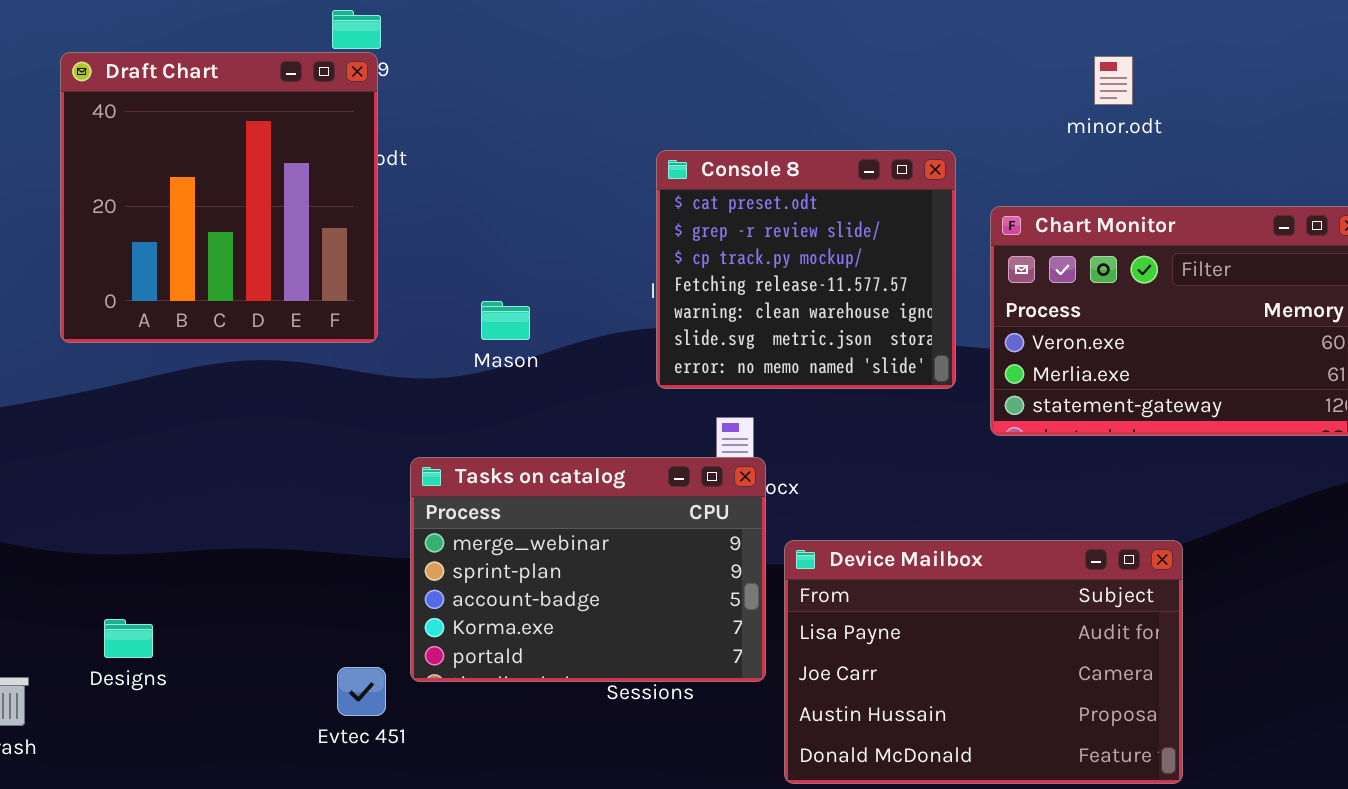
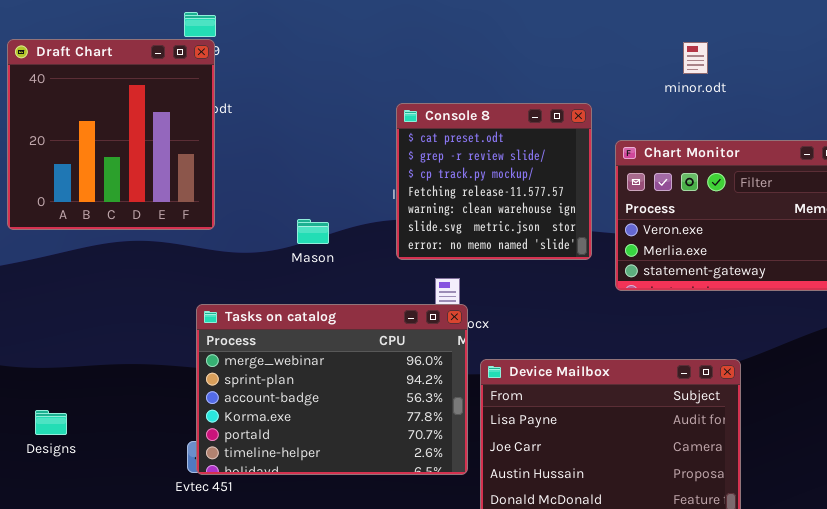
Mason: [481,301,530,340] -> [297,219,329,244], moved
Tasks on catalog: [410,457,766,682] -> [196,304,468,475], resized

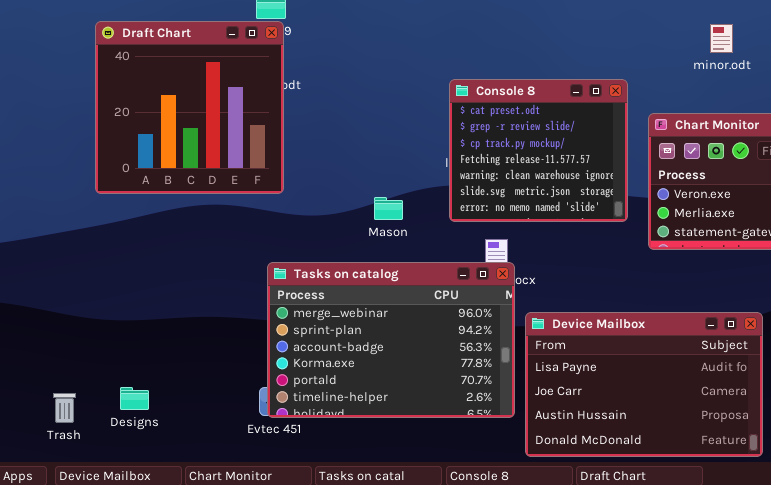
Mason: [297,219,329,244] -> [374,197,403,220], moved
Designs: [35,410,67,435] -> [120,387,149,410], moved

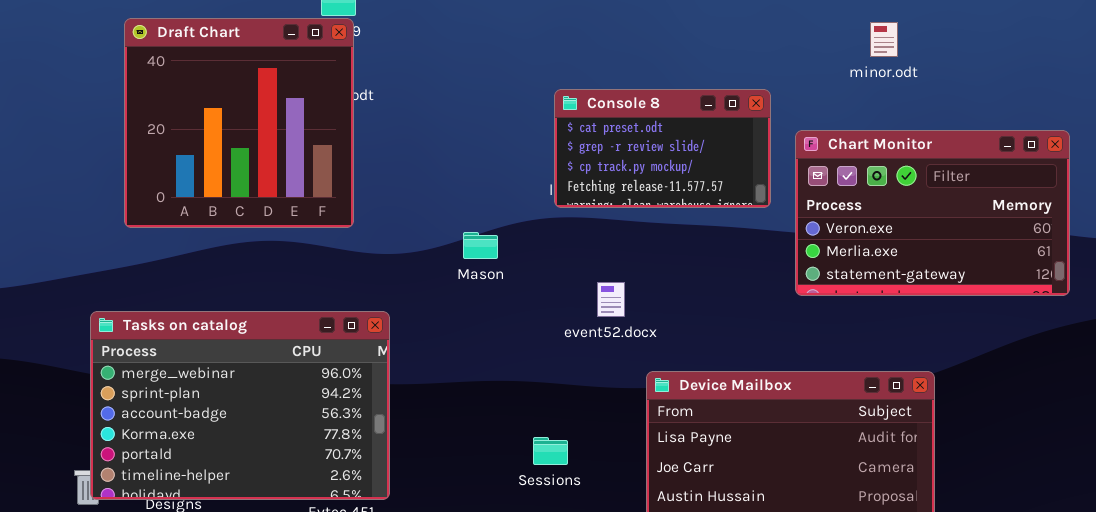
Console 8: [449,79,628,222] -> [554,89,771,208], resized
Tasks on catalog: [267,262,515,418] -> [90,311,390,500], moved

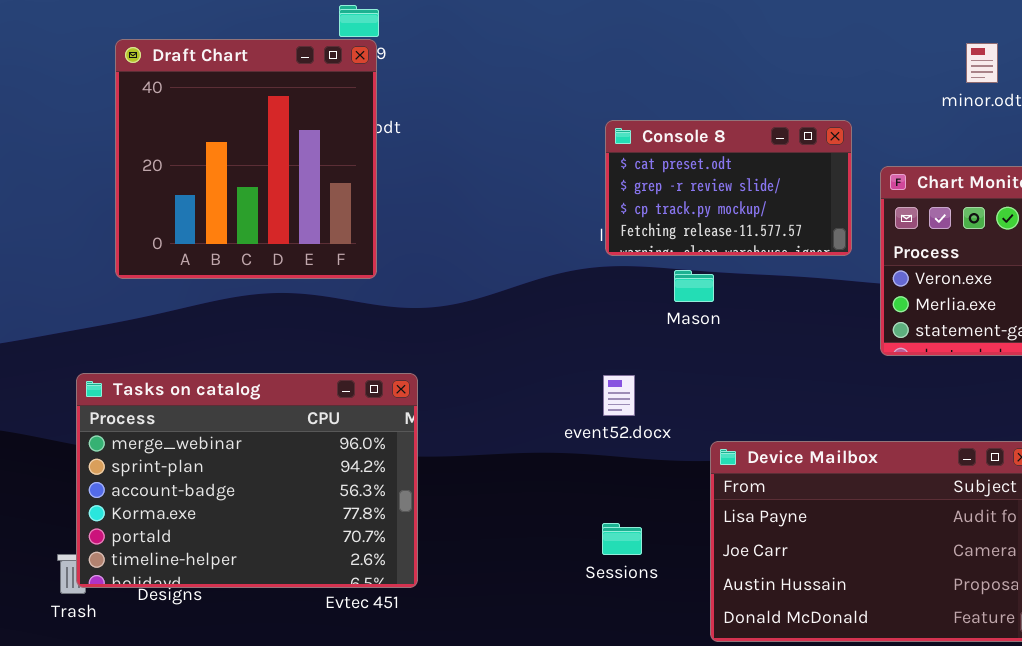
Mason: [463,232,498,259] -> [674,270,714,302], moved
event52.docx: [597,282,625,317] -> [603,375,635,416], moved
Sessions: [533,437,568,465] -> [602,523,642,555], moved

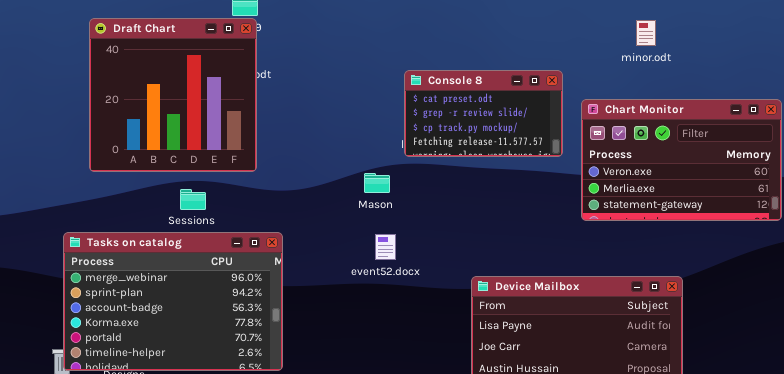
Mason: [674,270,714,302] -> [364,173,390,193], moved
event52.docx: [603,375,635,416] -> [375,234,396,260], moved
Sessions: [602,523,642,555] -> [180,189,206,210], moved

